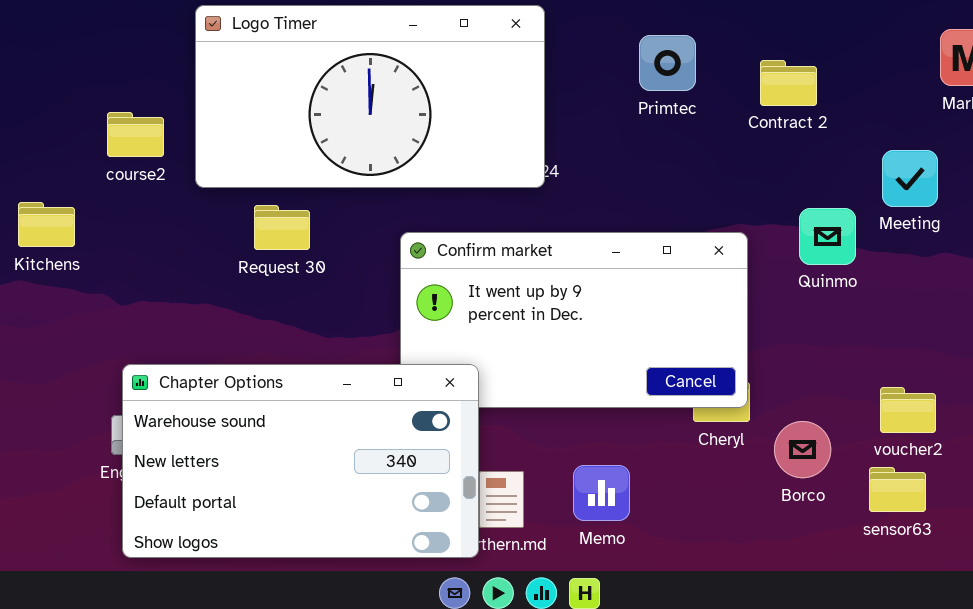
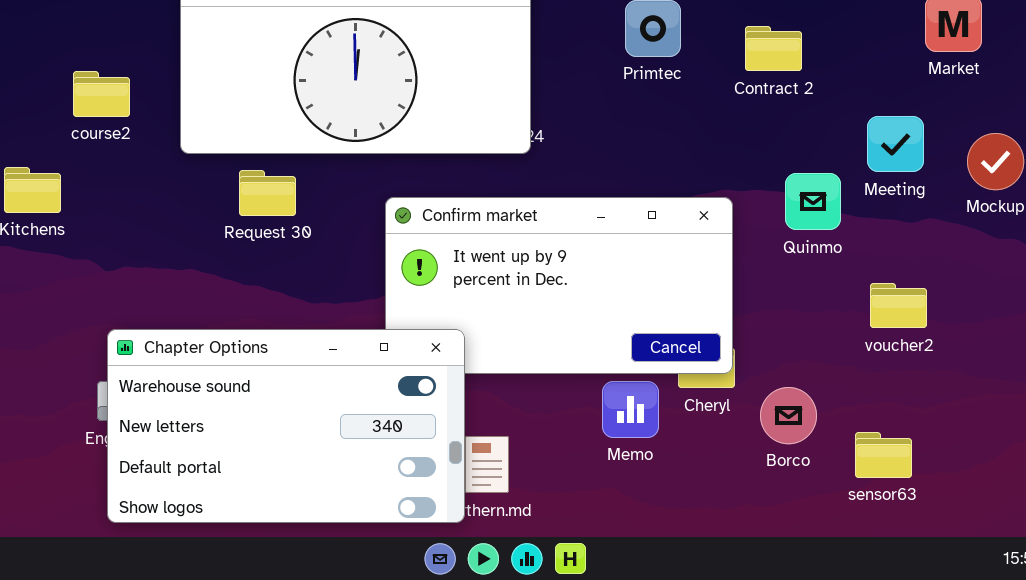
course2: [107,112,164,157] -> [73,71,130,117], moved
voucher2: [880,387,936,433] -> [870,283,927,328], moved
Memo: [573,465,630,521] -> [602,381,659,438], moved

